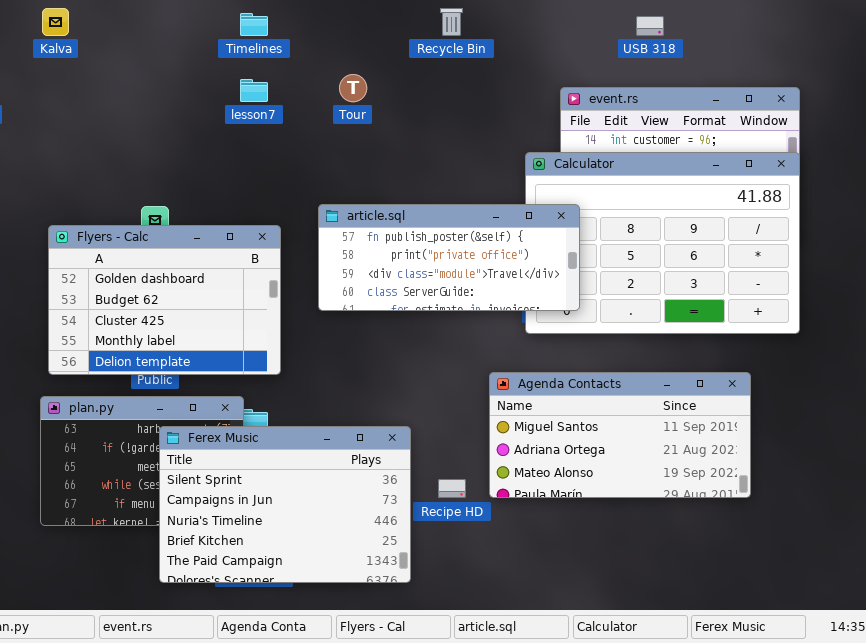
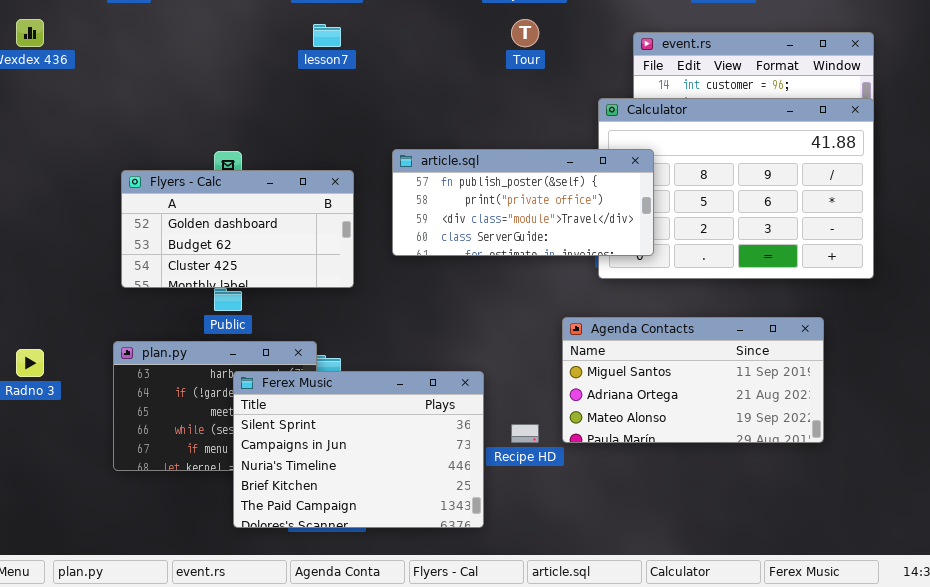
Tour: [339,74,367,102] -> [511,19,539,47], moved
Flyers - Calc: [48,225,281,375] -> [121,170,354,288], resized

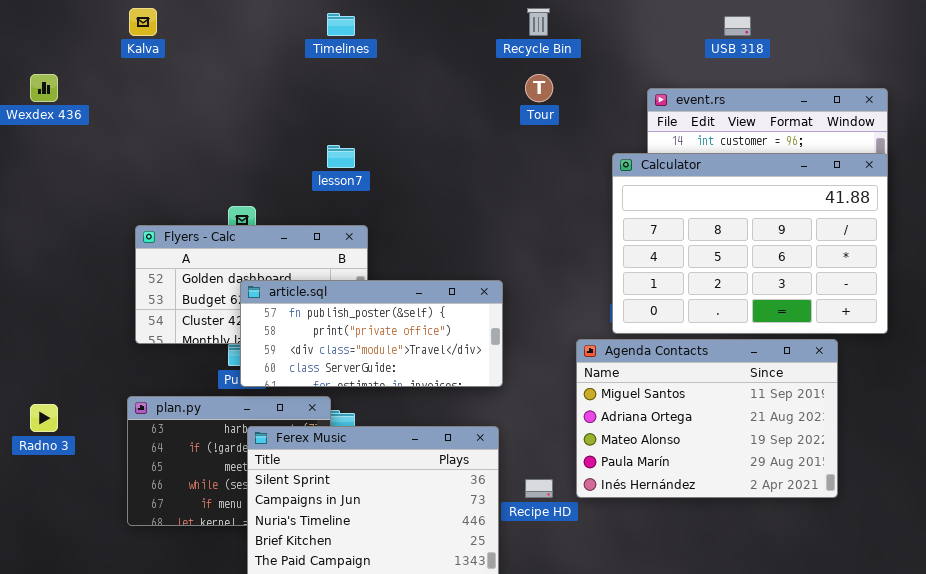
lesson7: [313,24,341,47] -> [327,145,355,168], moved
article.sql: [392,149,654,256] -> [240,280,503,387], moved
Agenda Contacts: [562,317,824,443] -> [576,339,838,498], resized

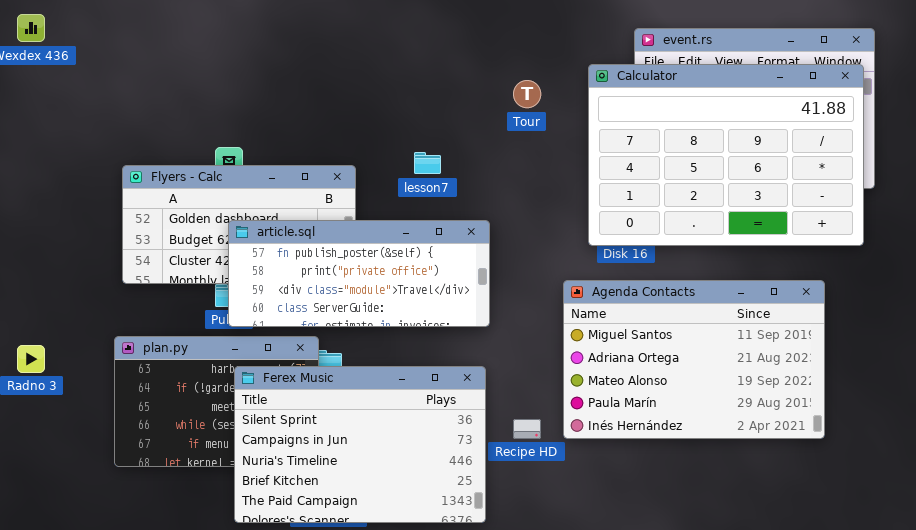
Tour: [525,74,553,102] -> [513,80,541,108], moved
lesson7: [327,145,355,168] -> [414,152,441,174], moved
Calculator: [612,153,888,334] -> [588,64,864,246], moved

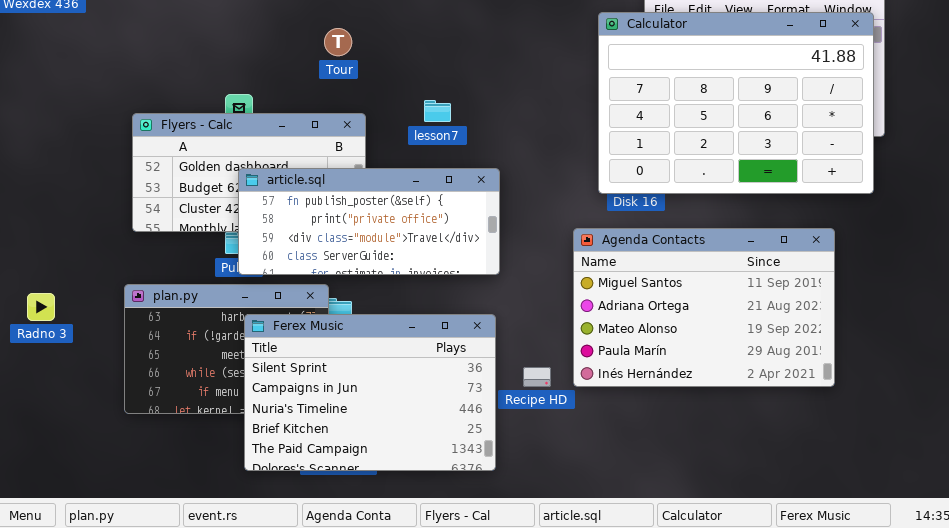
Tour: [513,80,541,108] -> [324,28,352,56], moved

